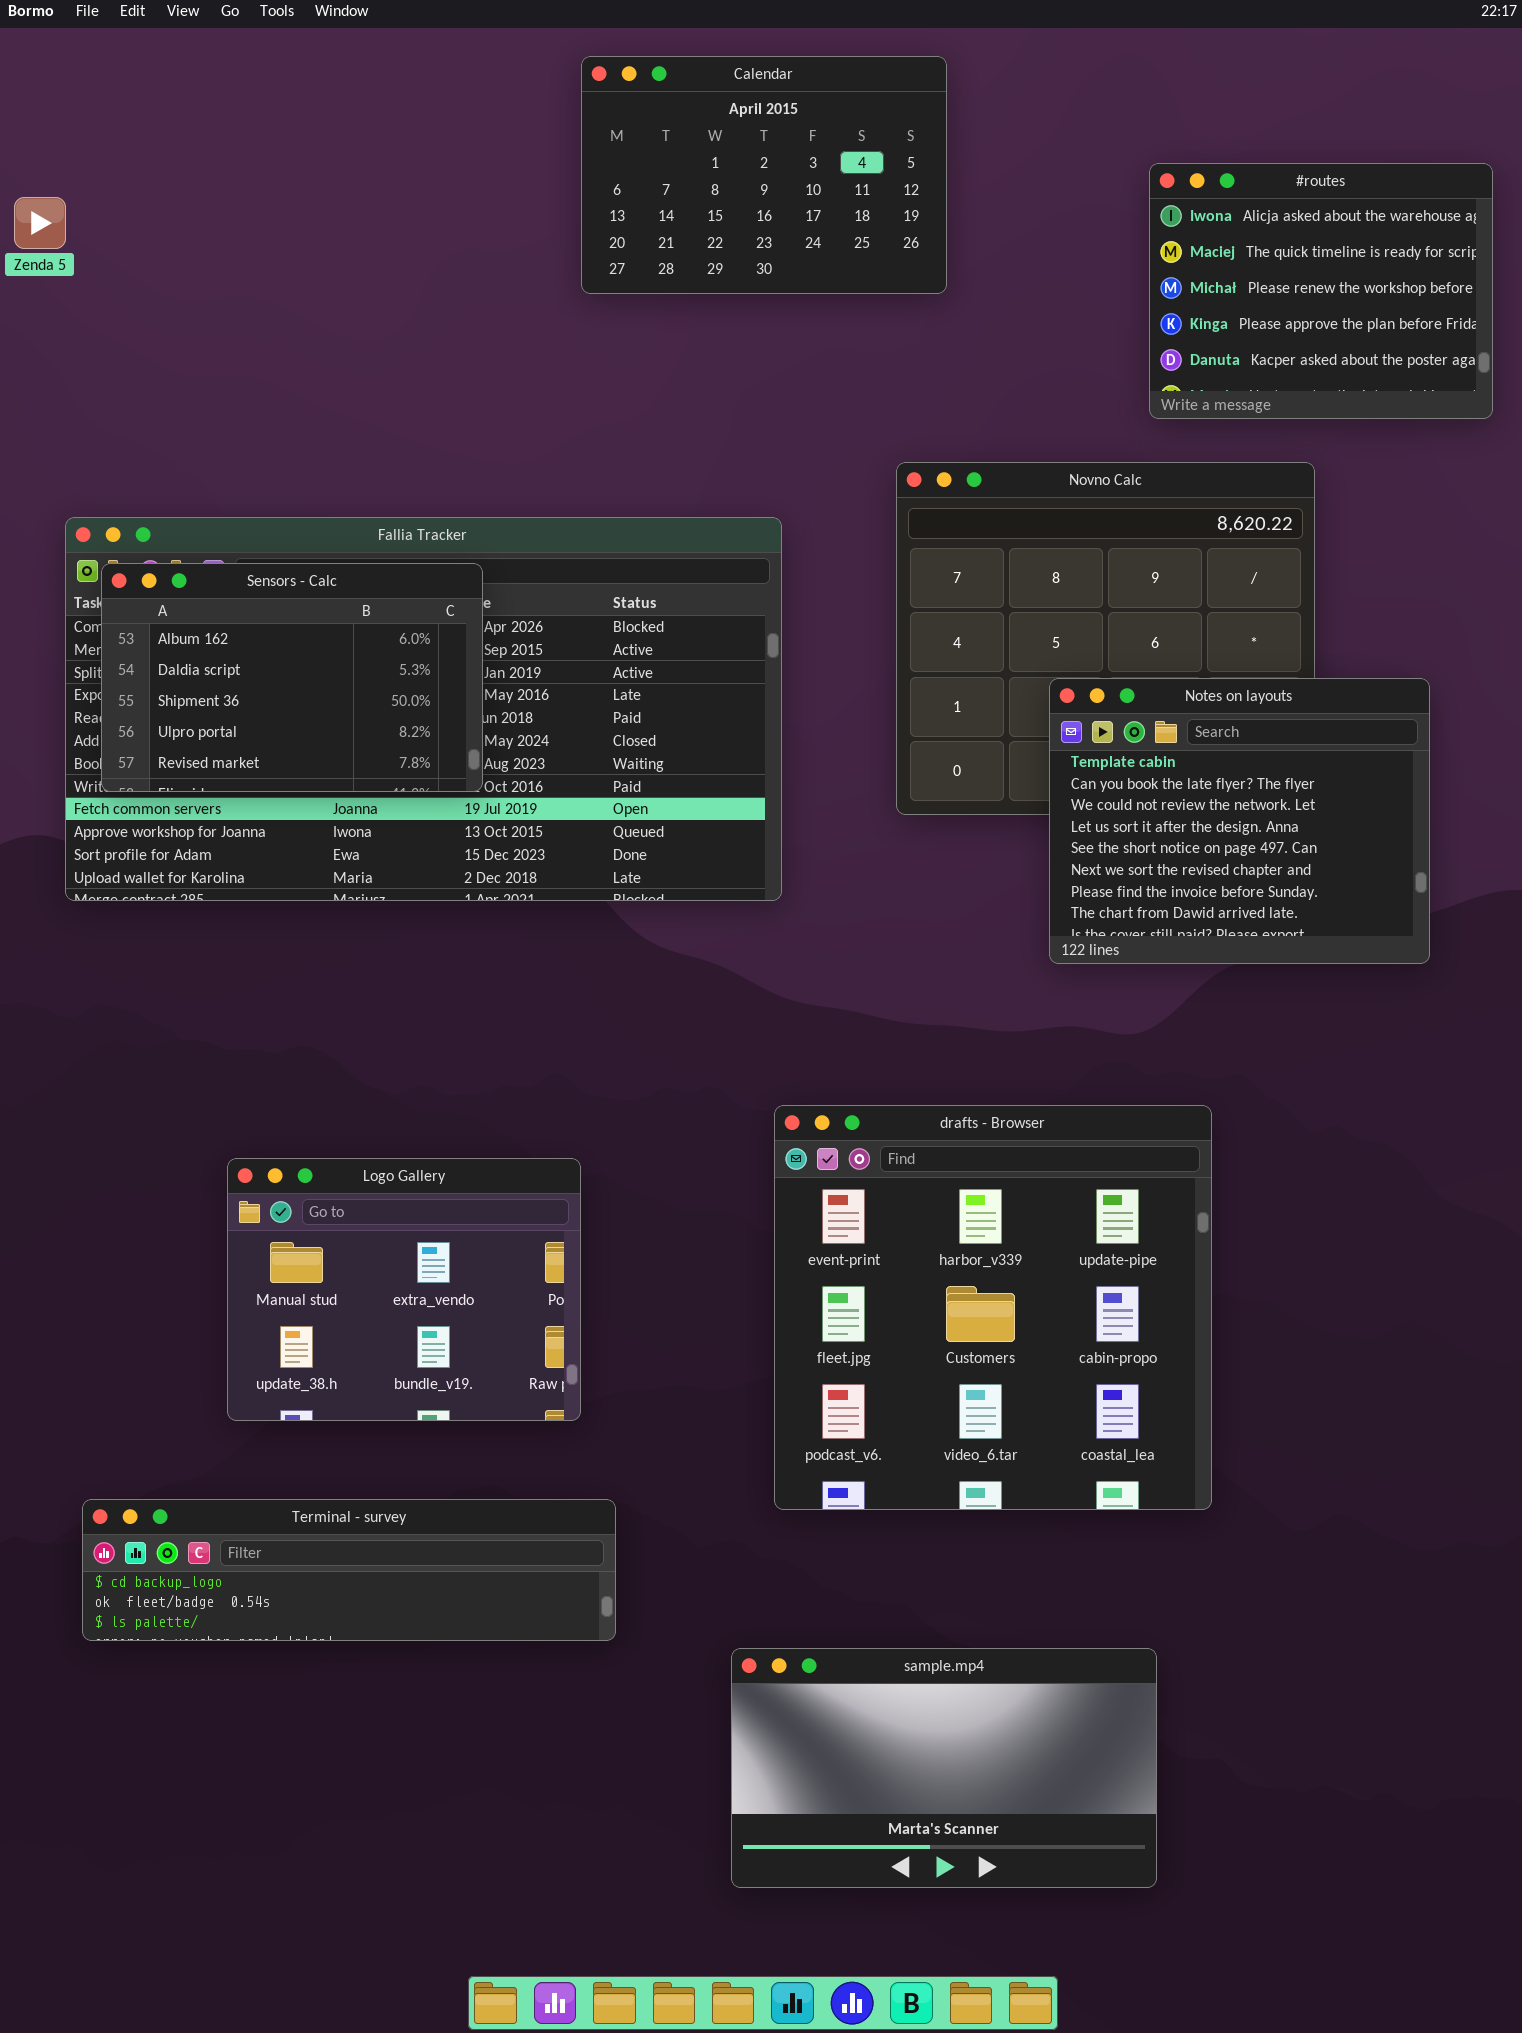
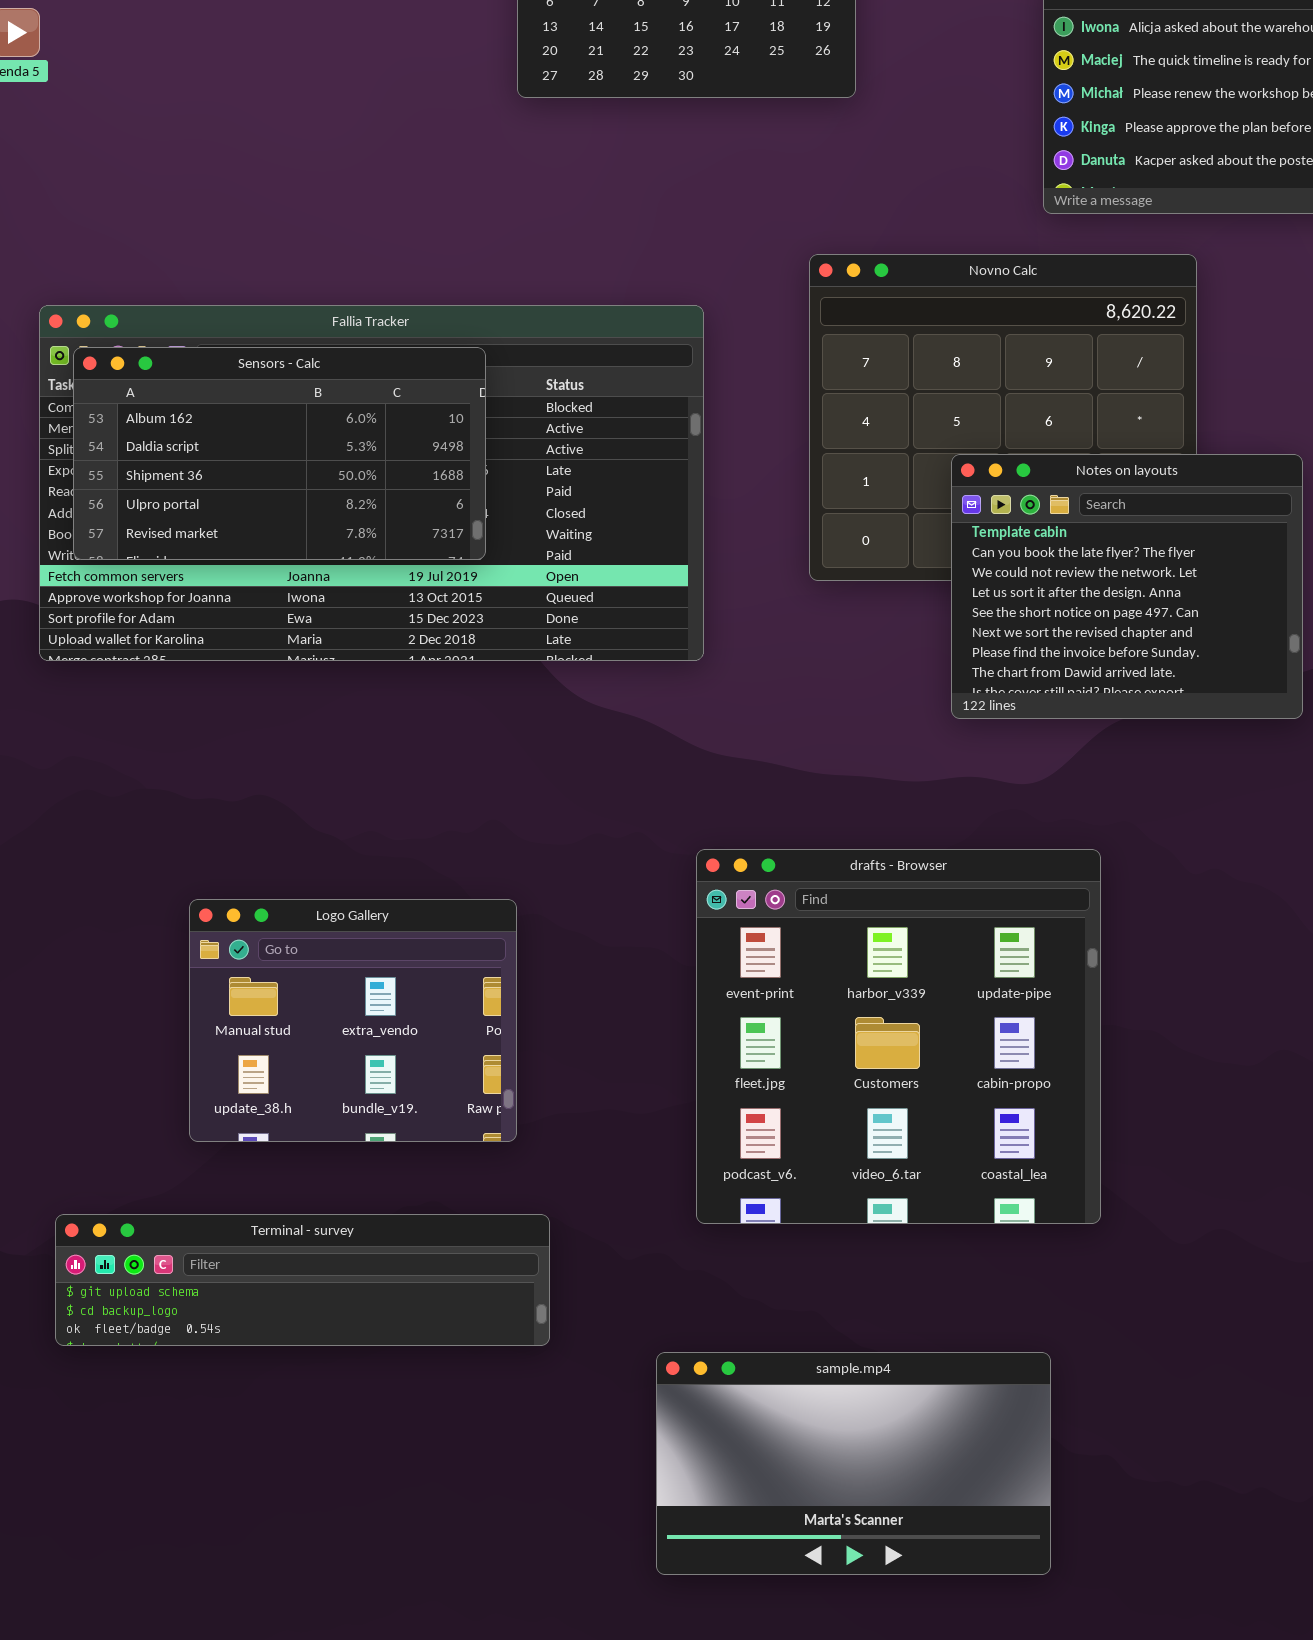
Sensors - Calc: [101,563,483,792] -> [73,347,486,560], resized
Terminal - survey: [82,1499,616,1641] -> [55,1214,550,1346], scrolled up 1 row

